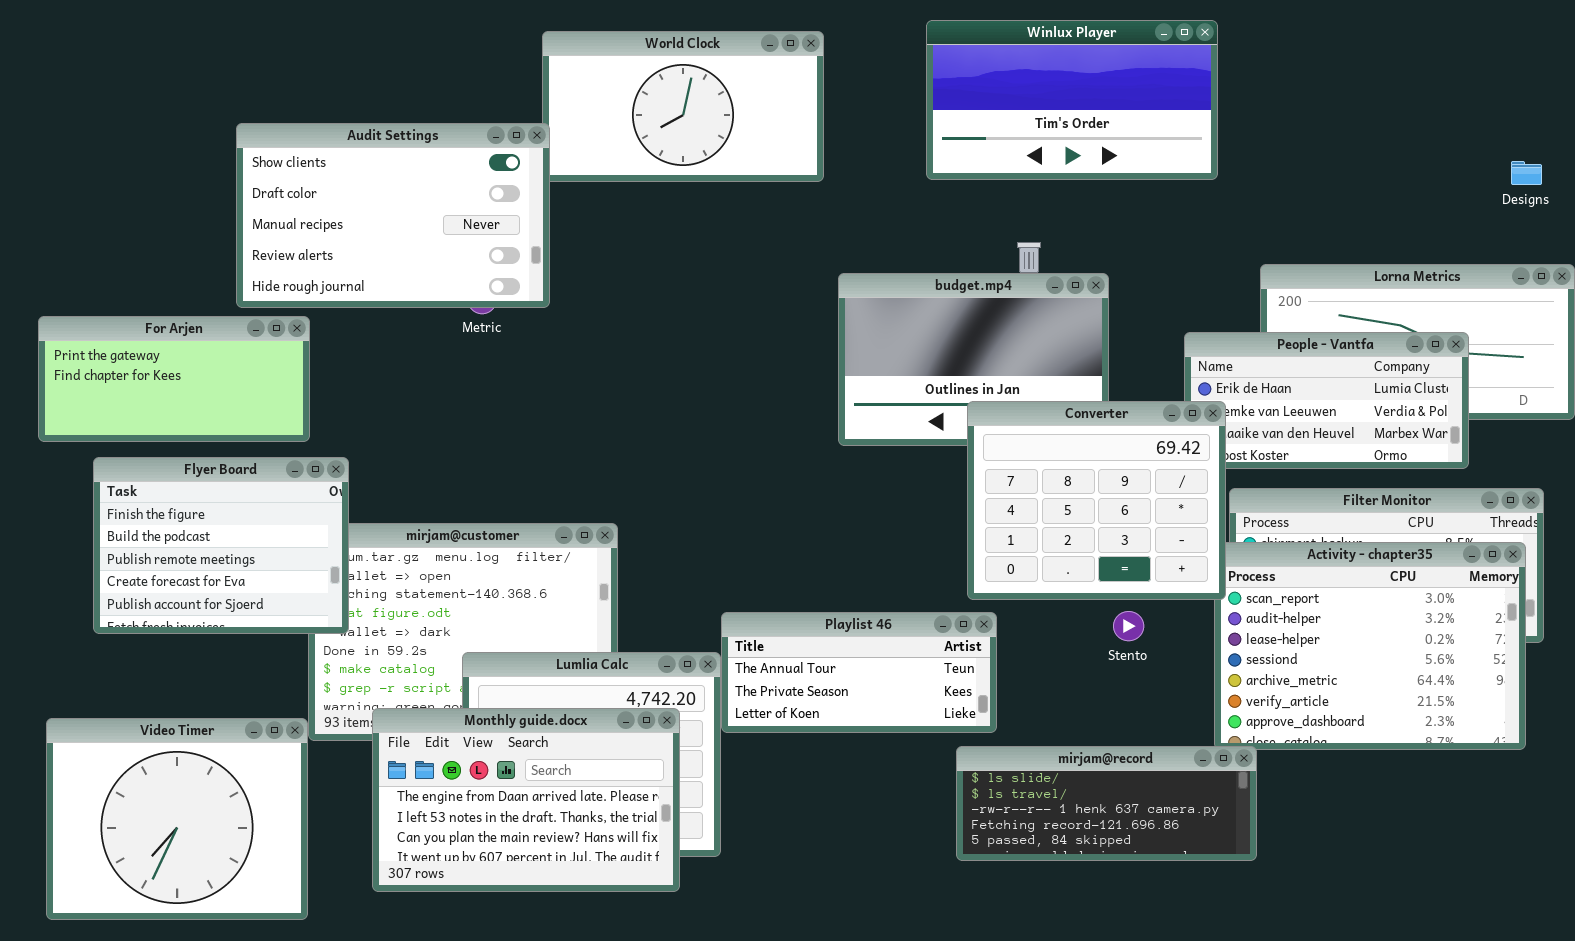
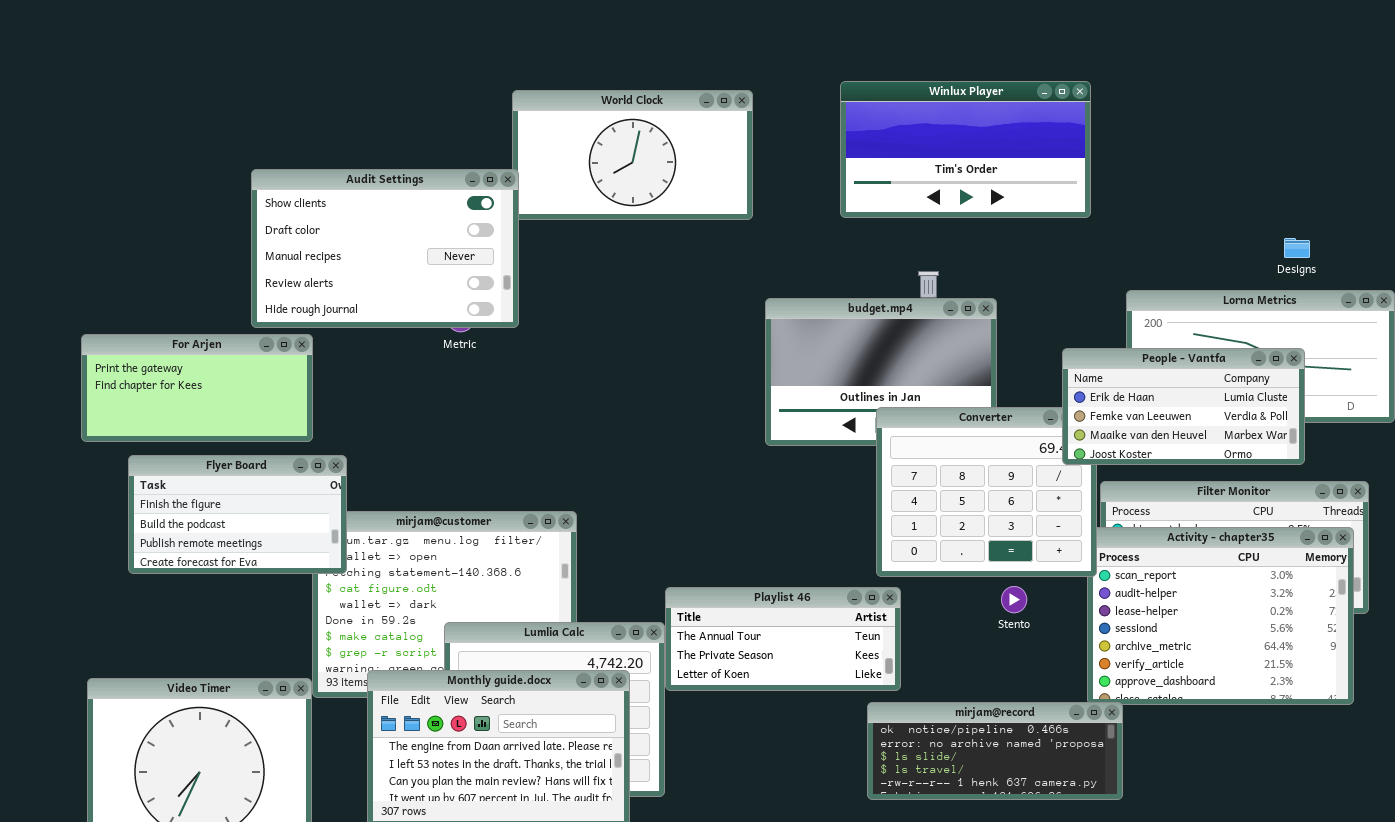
Designs: [1511,161,1542,185] -> [1284,238,1310,258], moved
People - Vantfa: [1184,332,1469,469] -> [1062,348,1305,465], raised
Flyer Board: [93,457,349,634] -> [128,455,347,574], resized
mirjam@record: [956,746,1257,861] -> [867,702,1123,800], scrolled up 2 rows

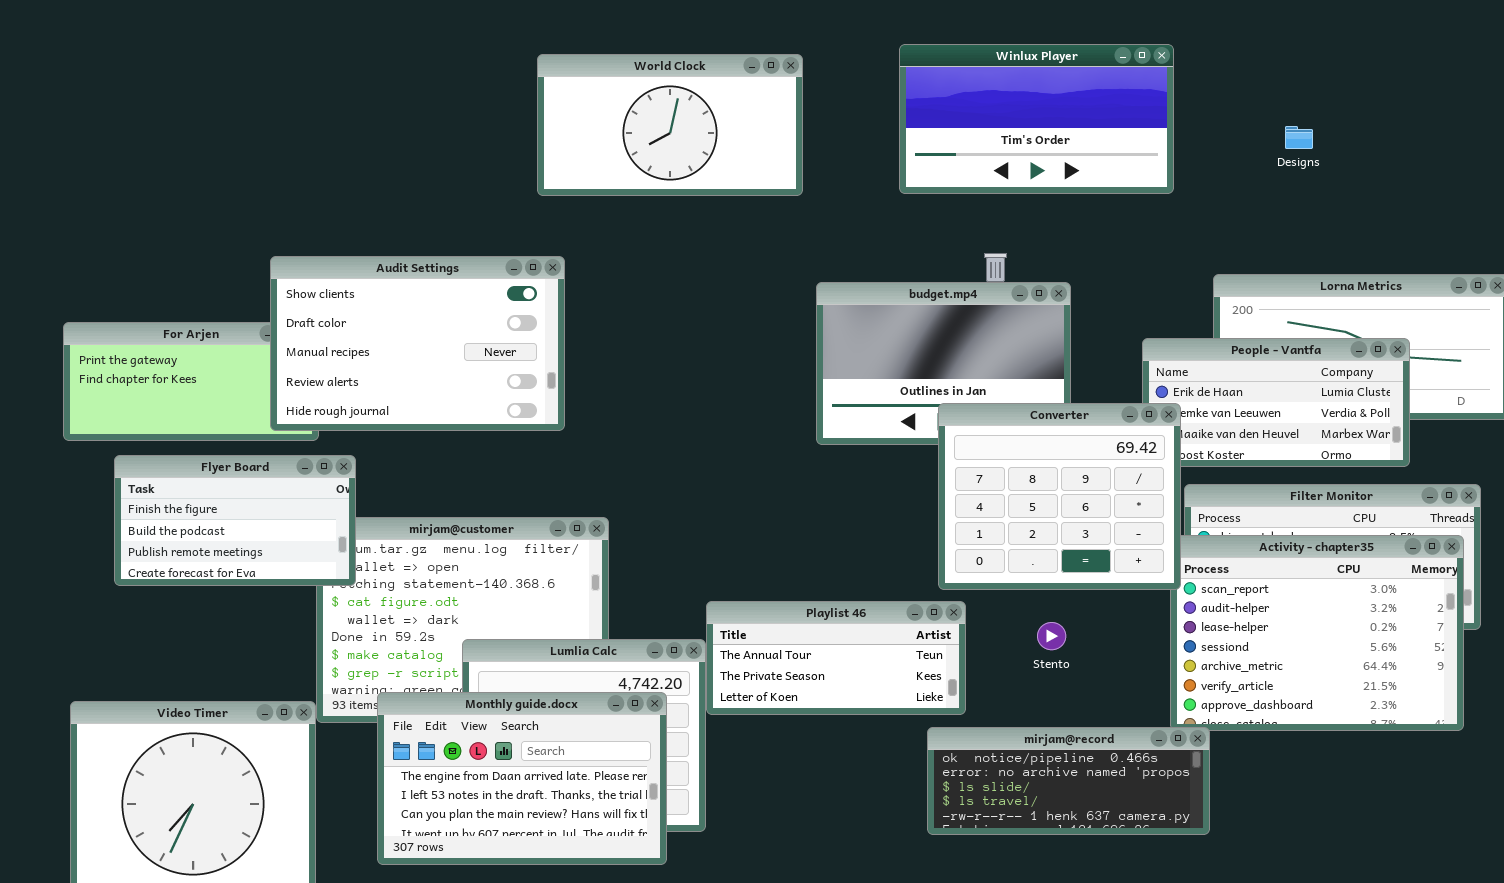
Audit Settings: [251,169,519,328] -> [270,256,565,431], moved
Designs: [1284,238,1310,258] -> [1285,126,1313,149], moved
Converter: [876,407,1097,577] -> [938,403,1181,590], raised
Stento: [1001,586,1027,613] -> [1037,622,1066,650], moved

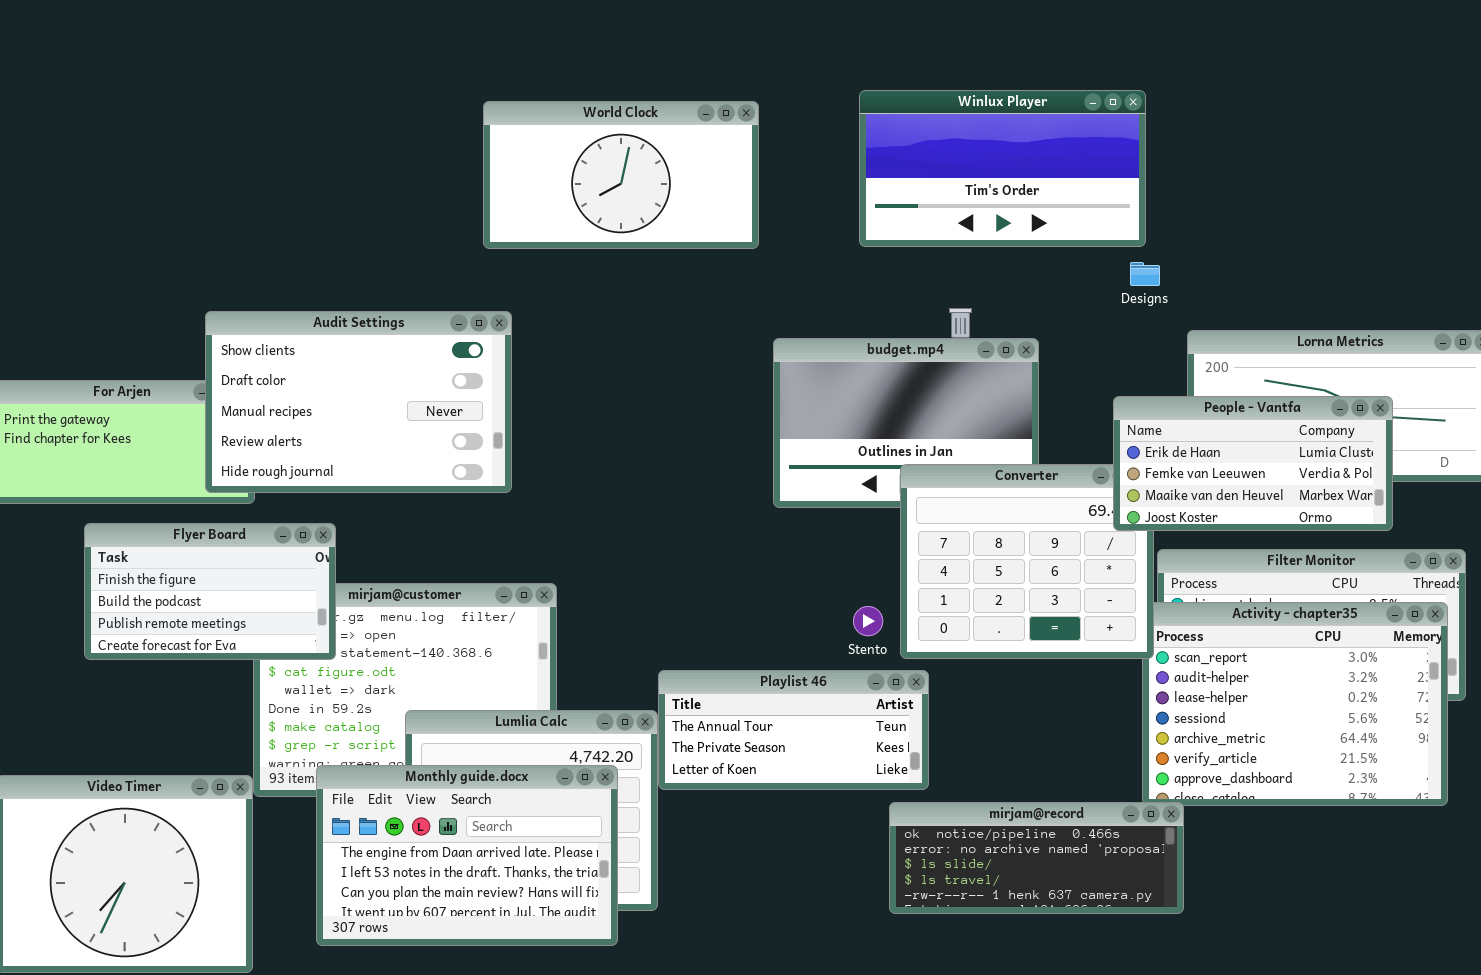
Designs: [1285,126,1313,149] -> [1130,262,1160,286], moved
People - Vantfa: [1142,338,1410,467] -> [1113,396,1393,531], raised
Flyer Board: [114,455,356,586] -> [84,523,336,660], moved
Stento: [1037,622,1066,650] -> [853,606,883,636], moved

